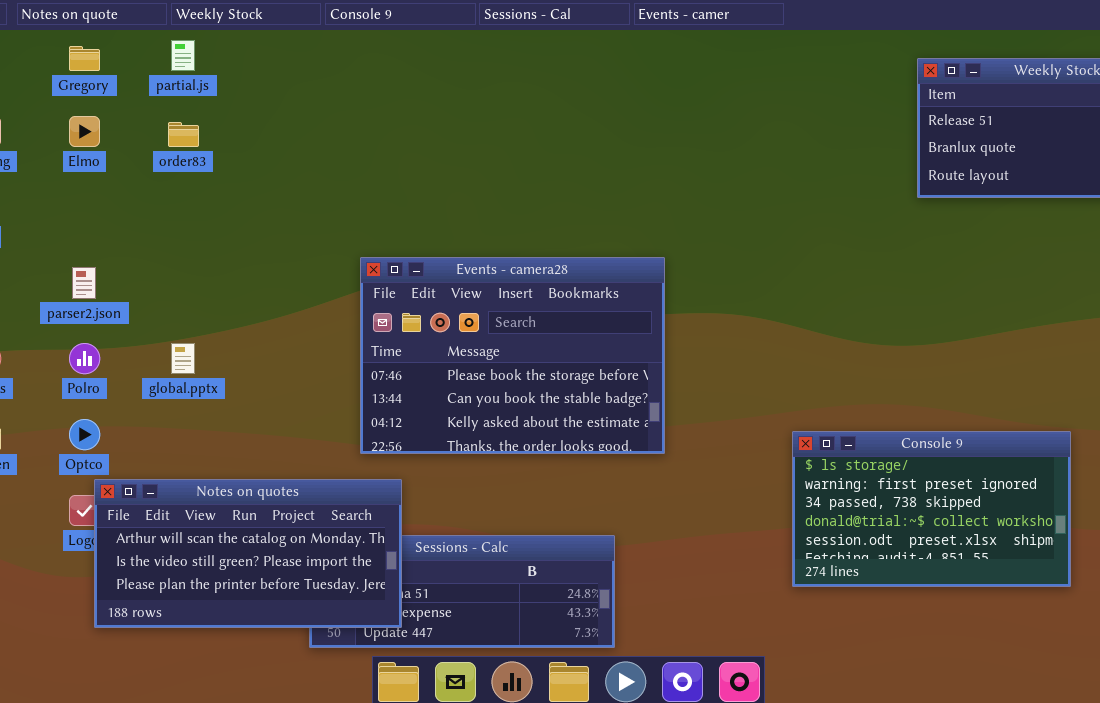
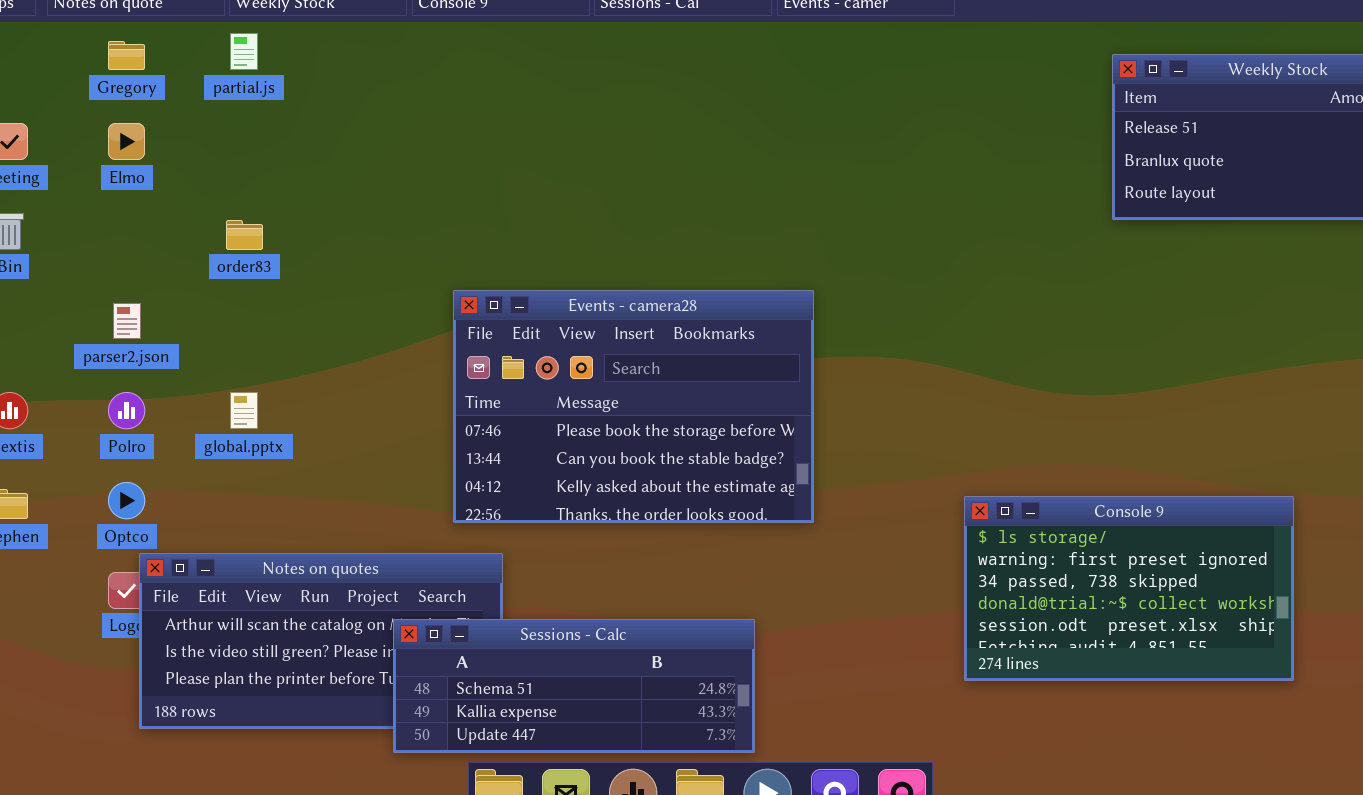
order83: [168,122,199,147] -> [226,220,263,250], moved
Sessions - Calc: [309,535,615,648] -> [393,619,755,753], raised

